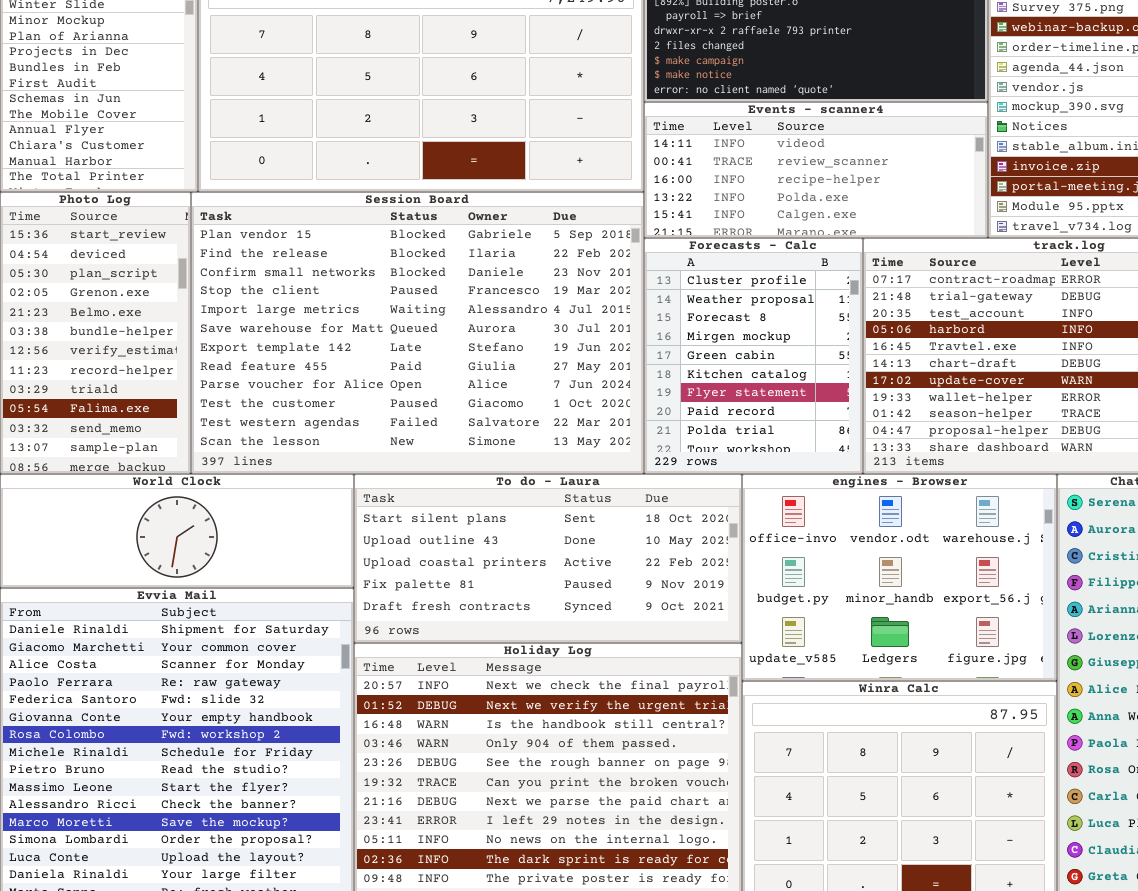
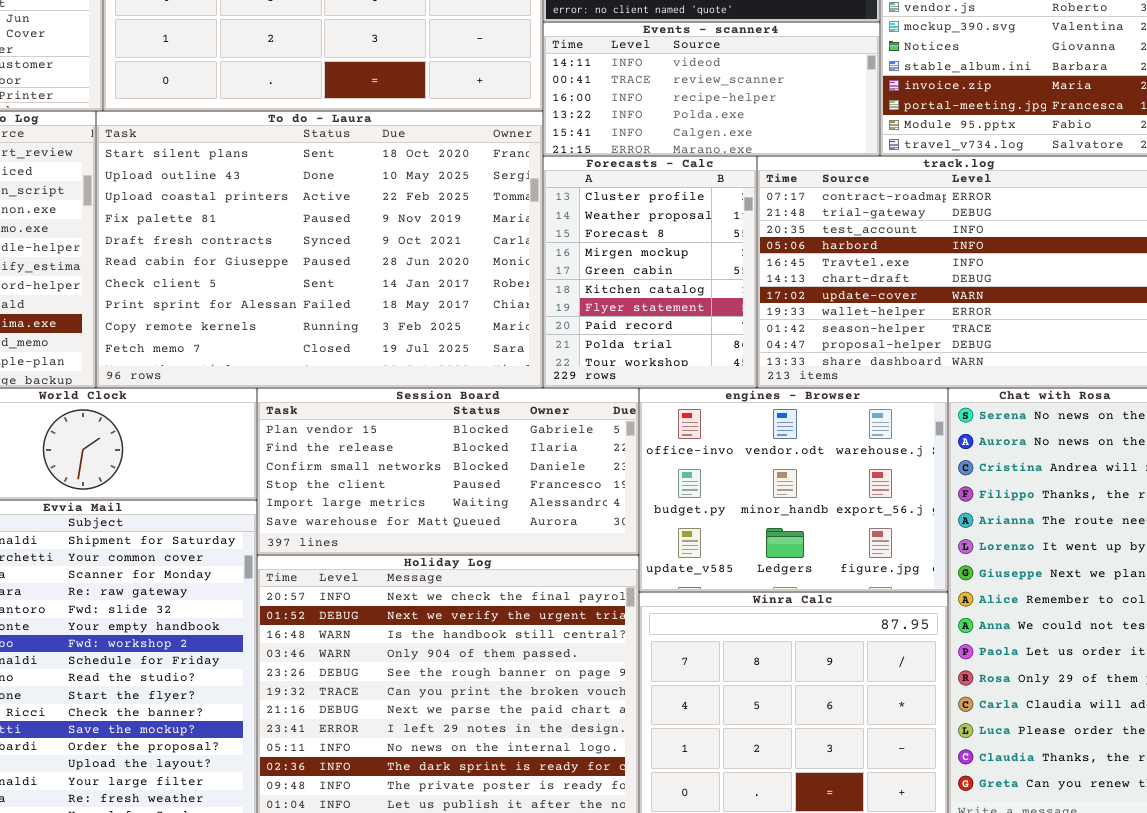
Session Board: [191,192,644,474] -> [257,388,639,555], moved, resized
To do - Laura: [354,474,742,643] -> [96,111,543,388], moved, resized

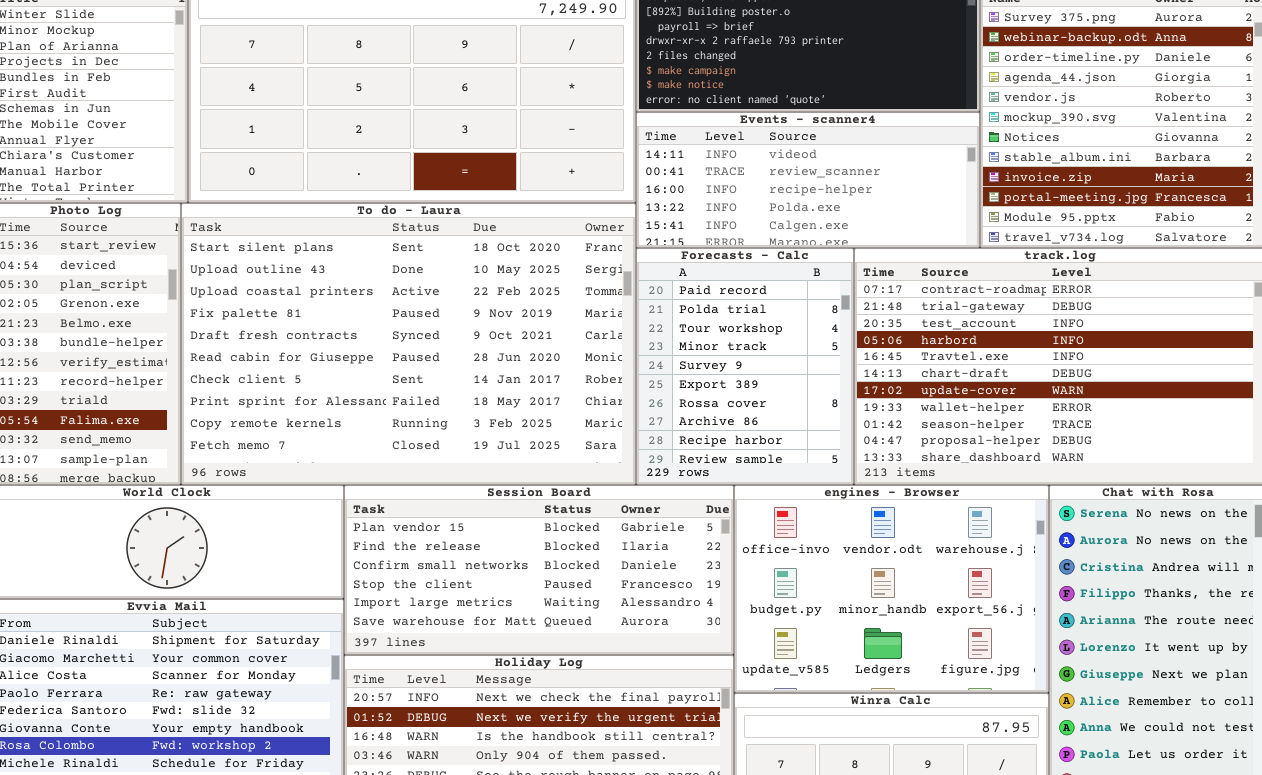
Forecasts - Calc: [543,156,757,388] -> [636,248,854,485], scrolled down 7 rows

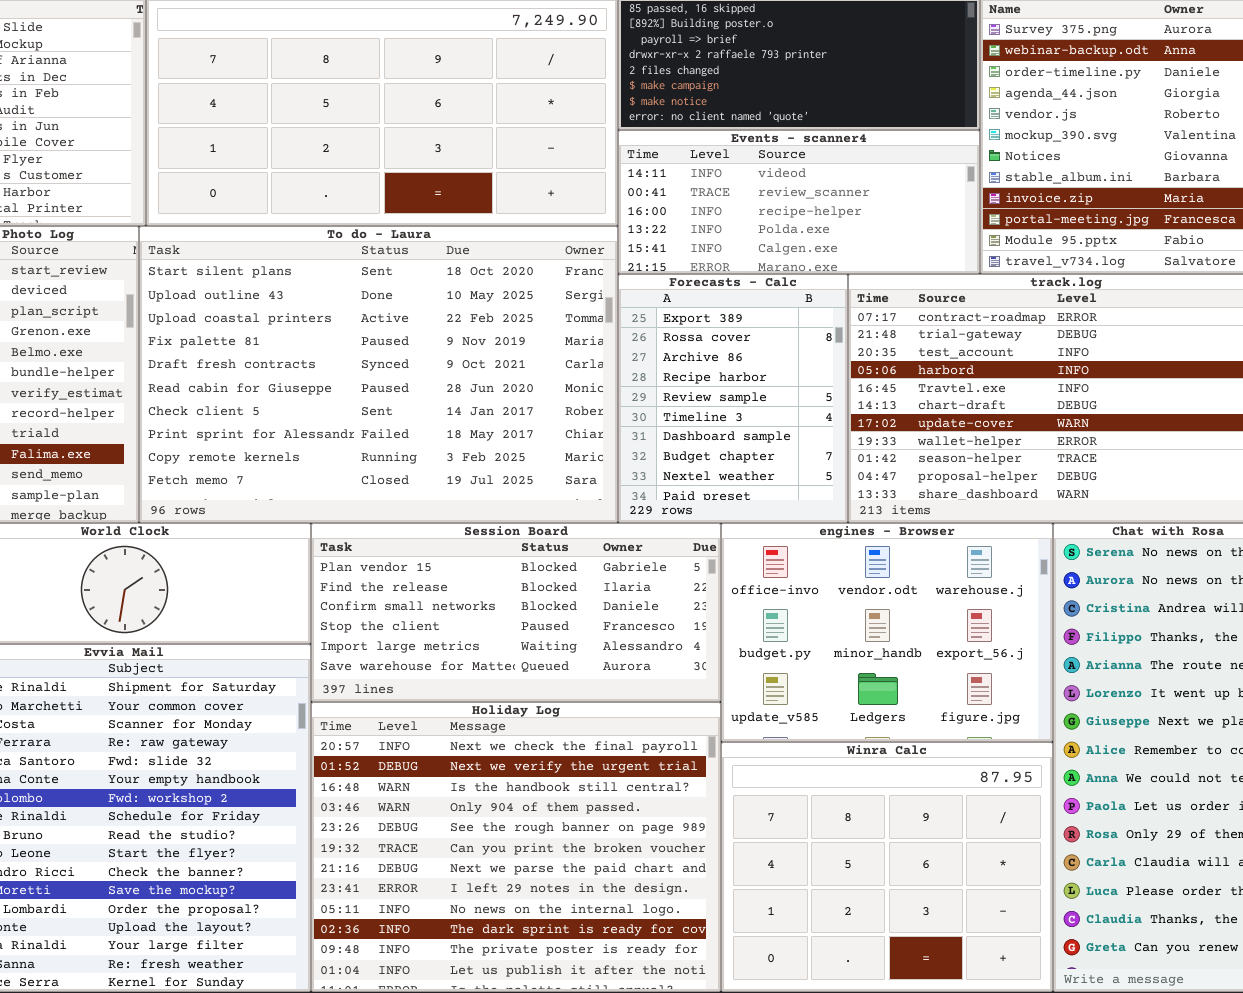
Forecasts - Calc: [636,248,854,485] -> [618,274,848,523], scrolled down 5 rows

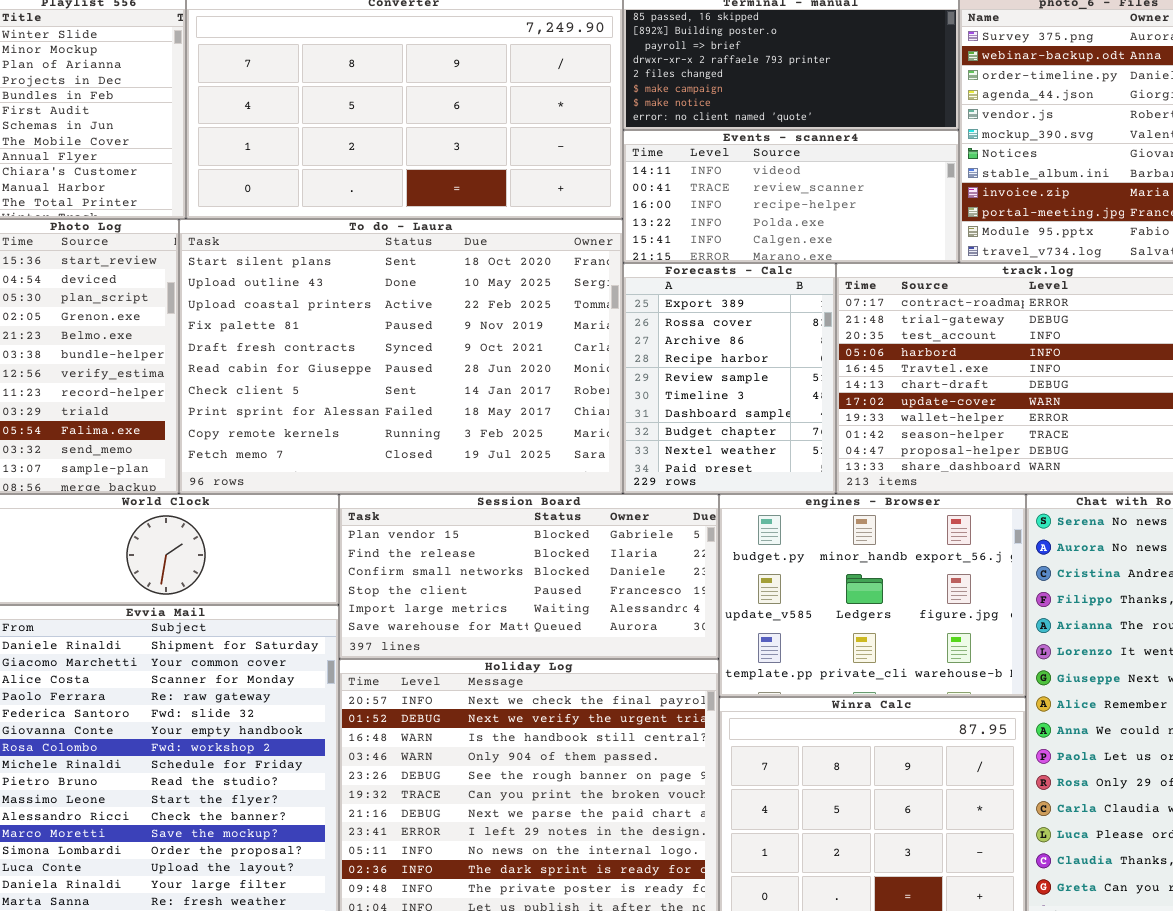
engines - Browser: [721,523,1053,742] -> [719,494,1026,697], scrolled down 1 row

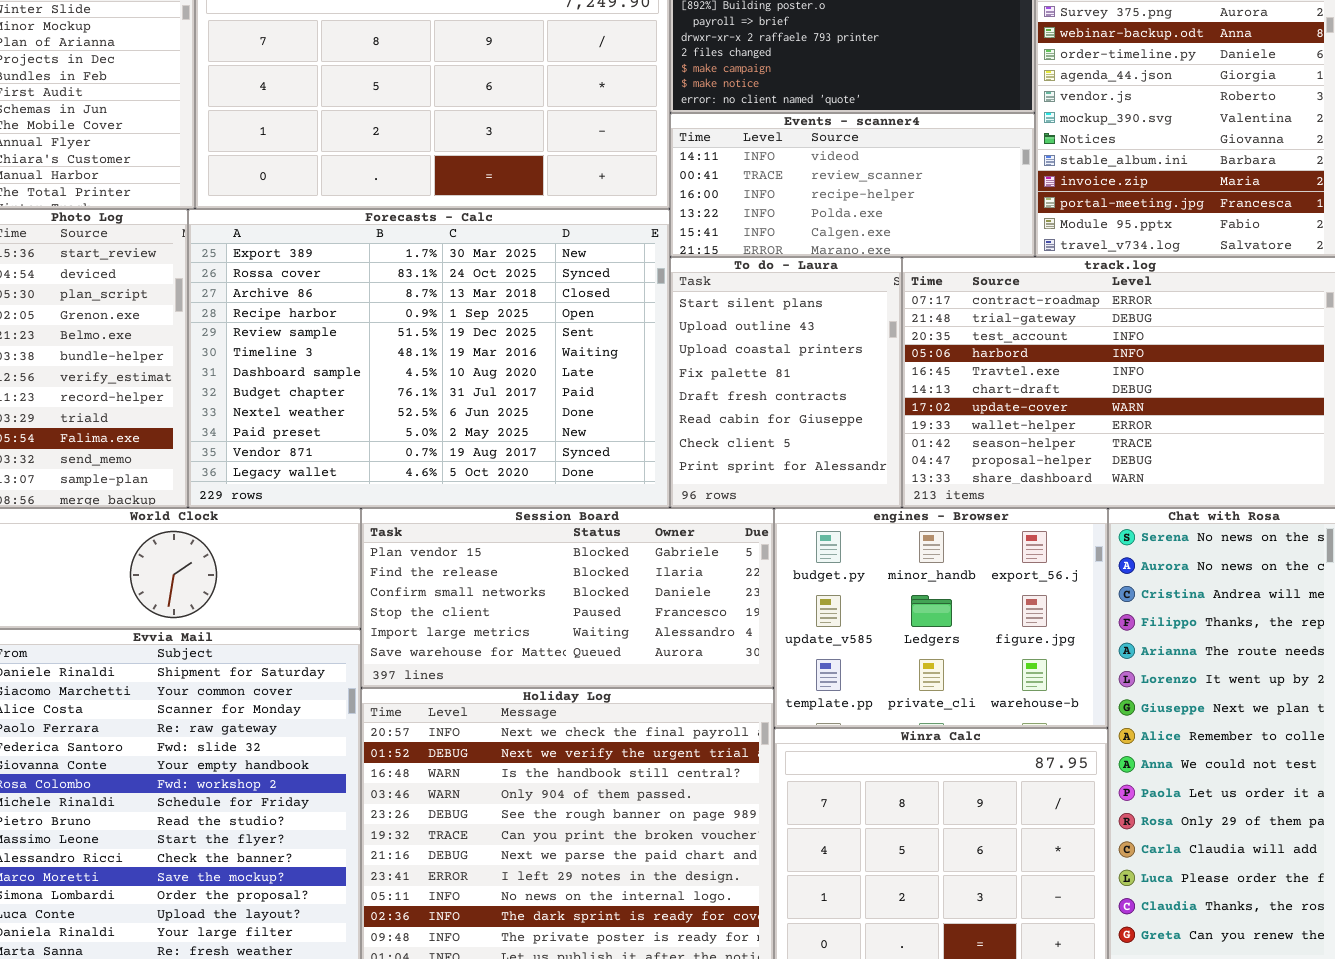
To do - Laura: [179,219,623,494] -> [670,257,902,508], moved, resized
Forecasts - Calc: [623,263,836,494] -> [188,209,670,508], moved, resized

